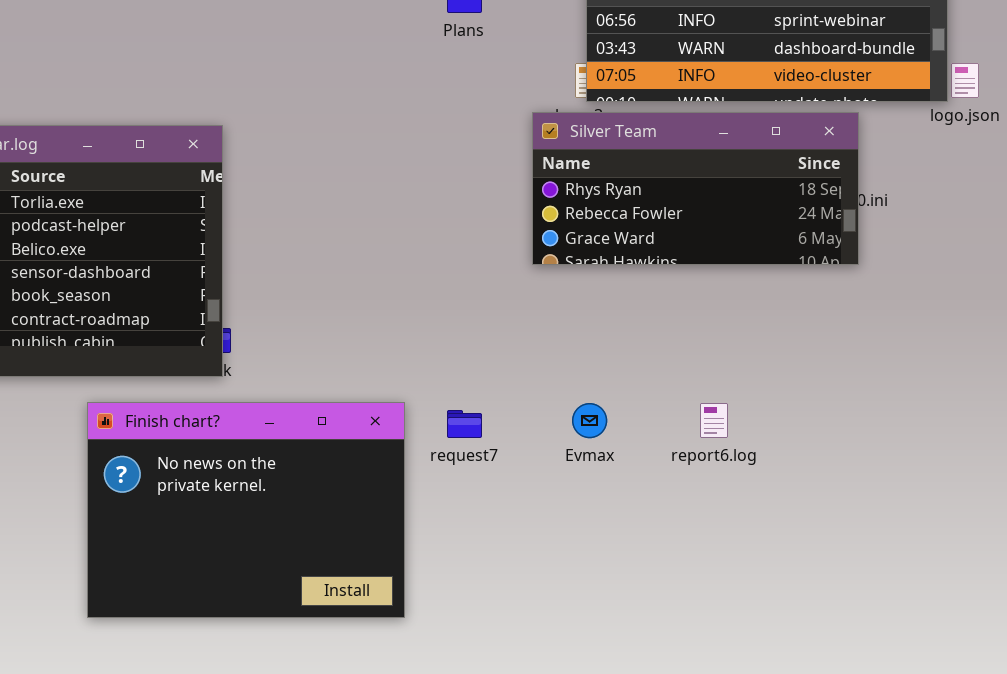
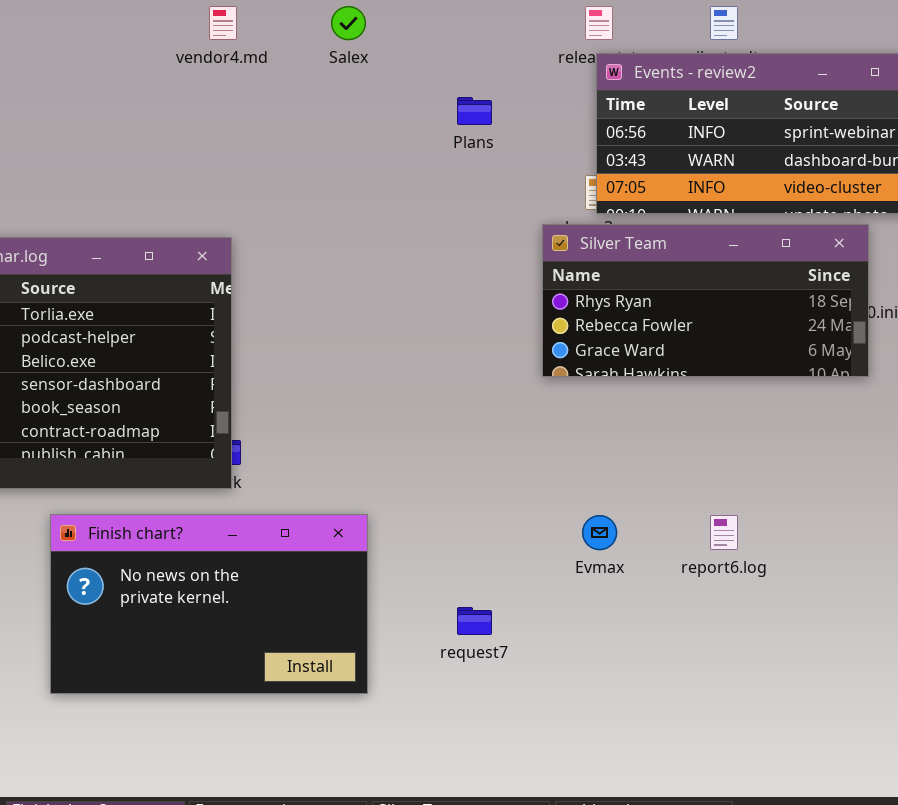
Finish chart?: [87,402,405,618] -> [50,514,368,694], moved, resized
request7: [447,410,482,438] -> [457,607,492,635], moved

